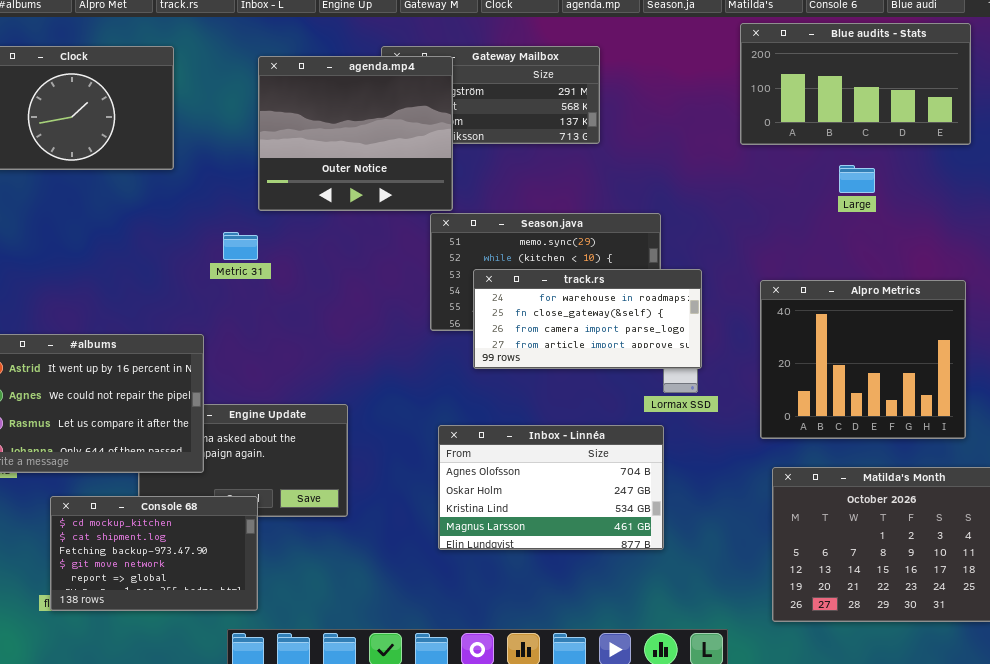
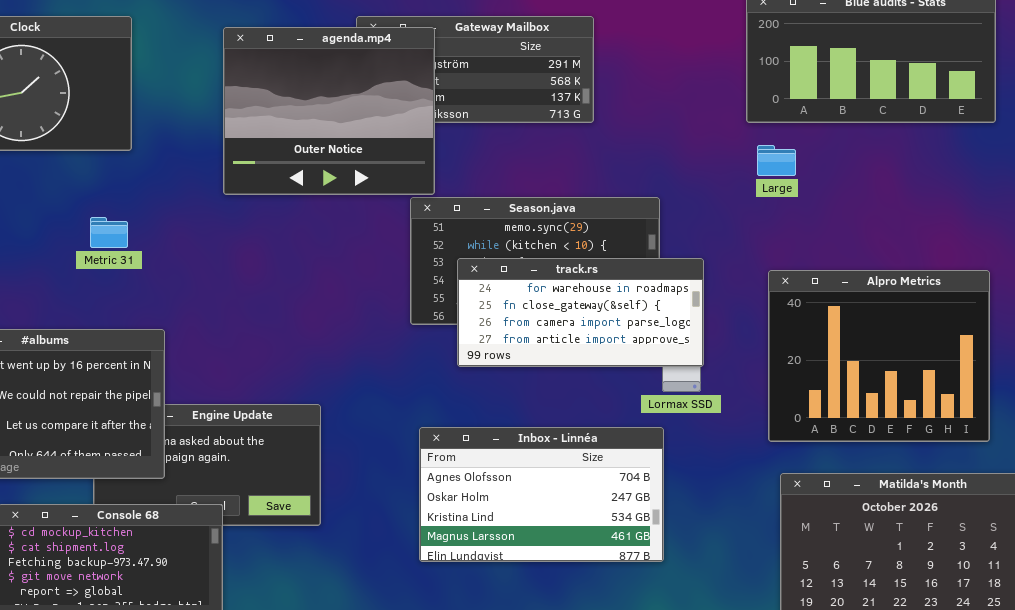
Large: [839,165,875,193] -> [757,145,796,176], moved
Metric 31: [223,232,258,260] -> [90,217,128,248], moved

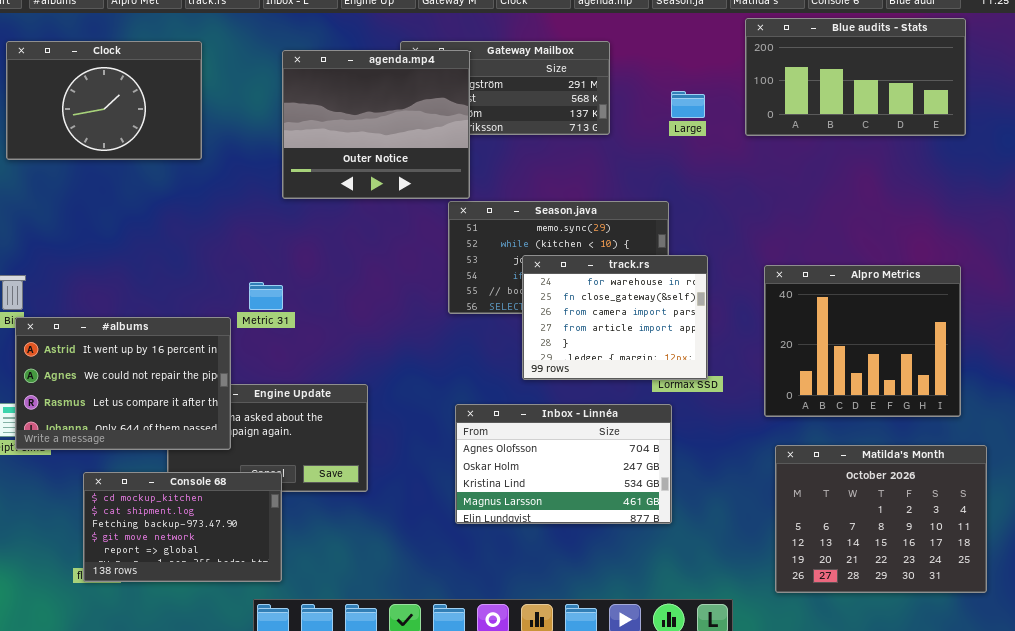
Large: [757,145,796,176] -> [671,91,705,118], moved
Metric 31: [90,217,128,248] -> [249,282,283,310], moved
track.rs: [457,258,704,367] -> [522,255,708,380], resized

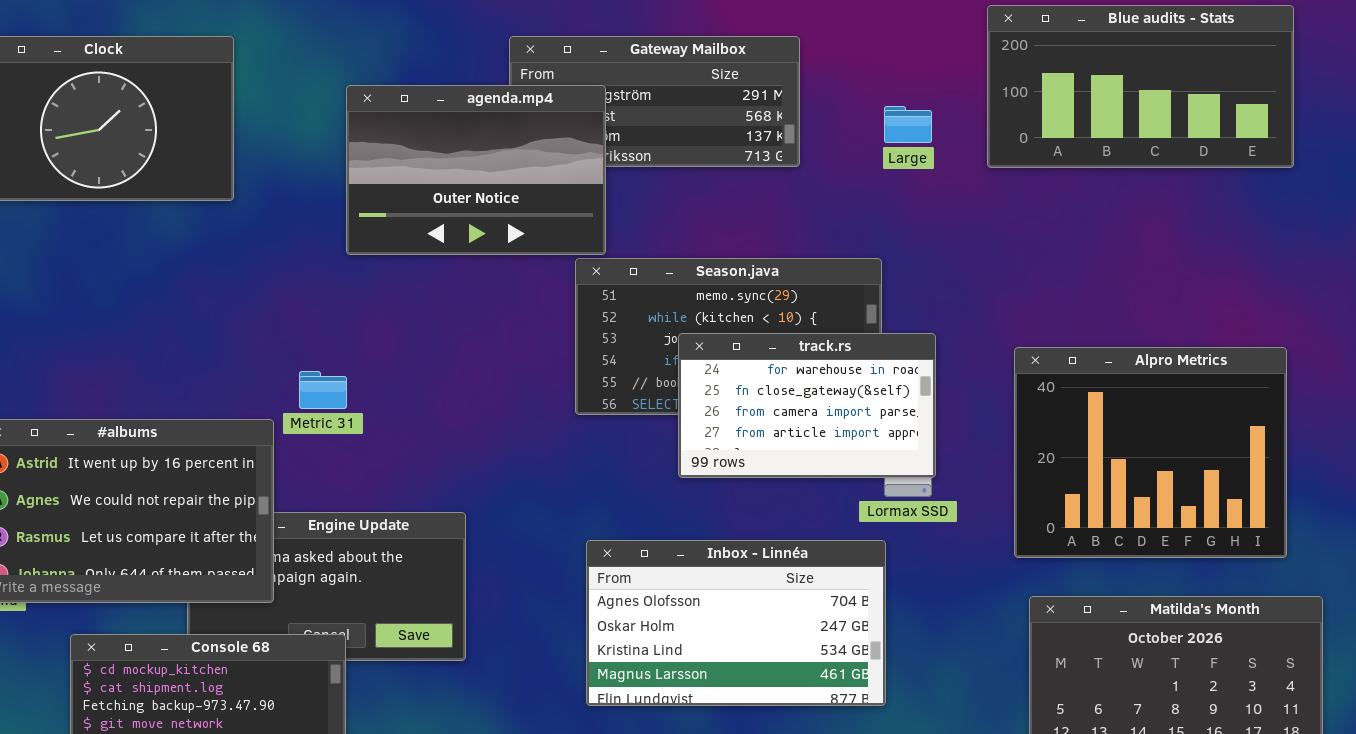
agenda.mp4: [282,50,470,199] -> [346,85,606,255], resized
track.rs: [522,255,708,380] -> [678,333,936,478], resized

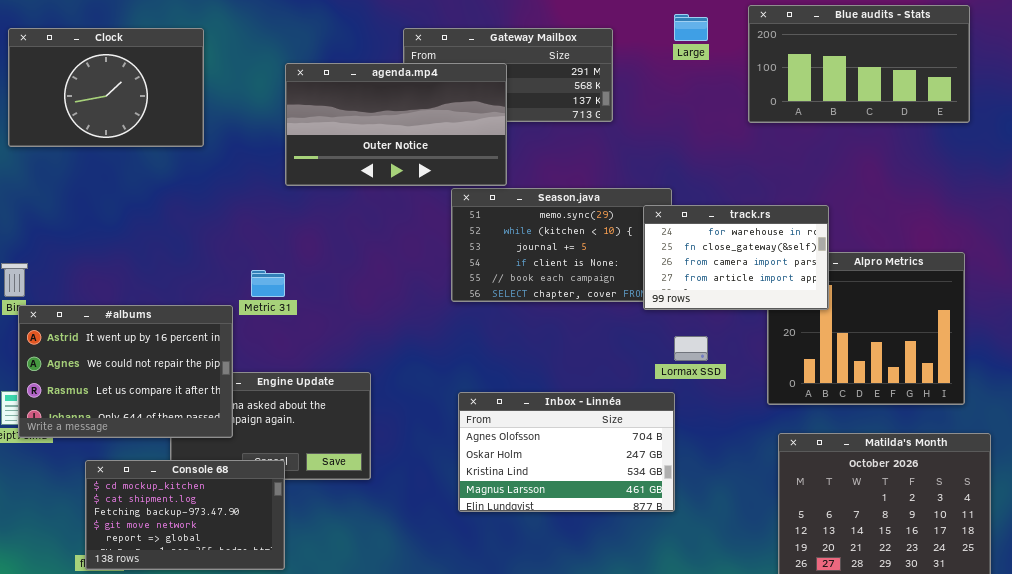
agenda.mp4: [346,85,606,255] -> [285,63,507,186], resized
Large: [884,106,932,143] -> [674,14,708,41], moved
track.rs: [678,333,936,478] -> [643,205,829,310], moved

